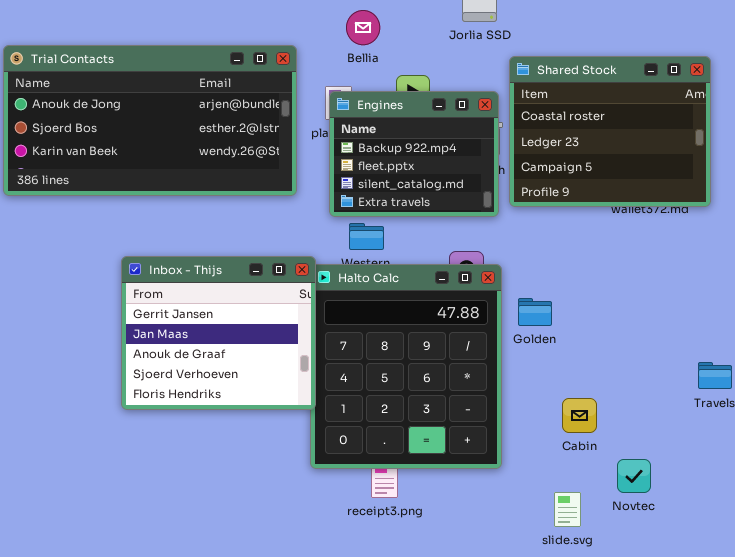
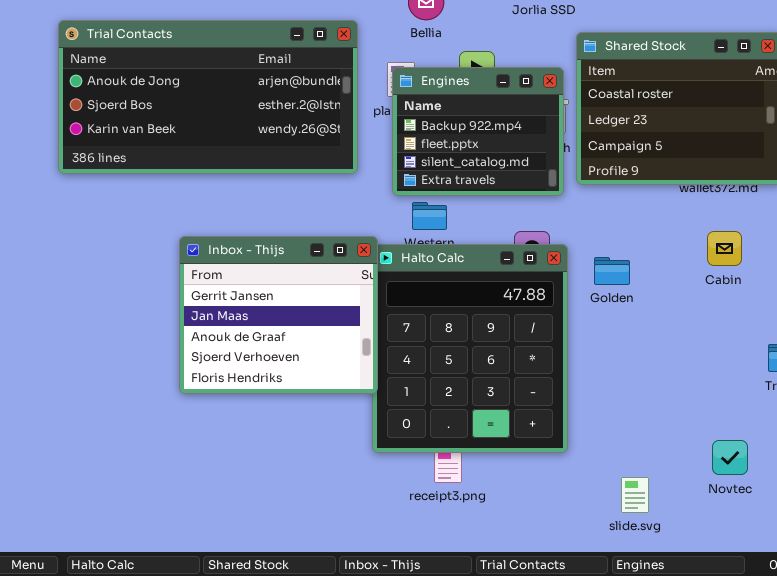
Golden: [518,298,552,326] -> [594,257,630,285], moved
Cabin: [562,398,597,433] -> [707,231,742,266], moved
Novtec: [617,459,651,493] -> [712,440,748,475], moved

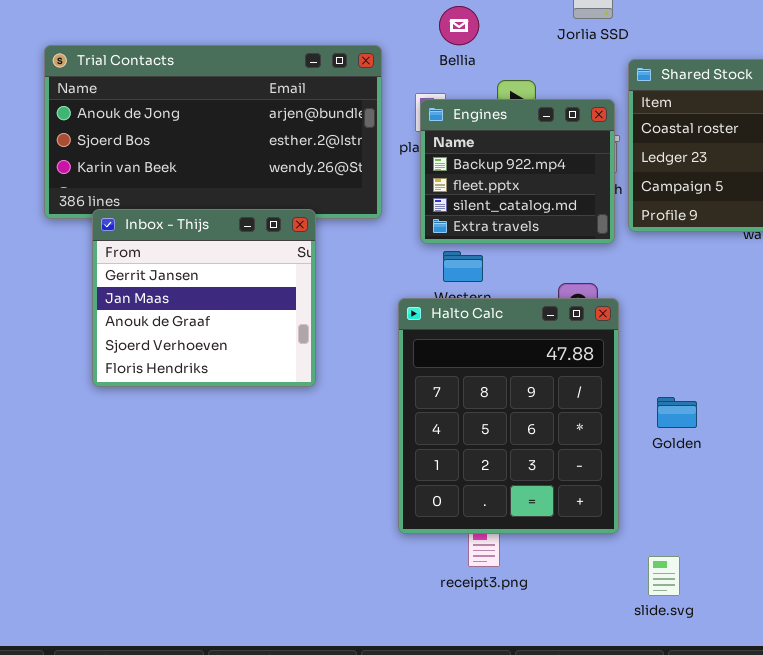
Inbox - Thijs: [179,236,378,394] -> [92,209,316,387], moved
Golden: [594,257,630,285] -> [657,397,697,428], moved
slide.svg: [621,477,649,513] -> [648,556,680,596], moved

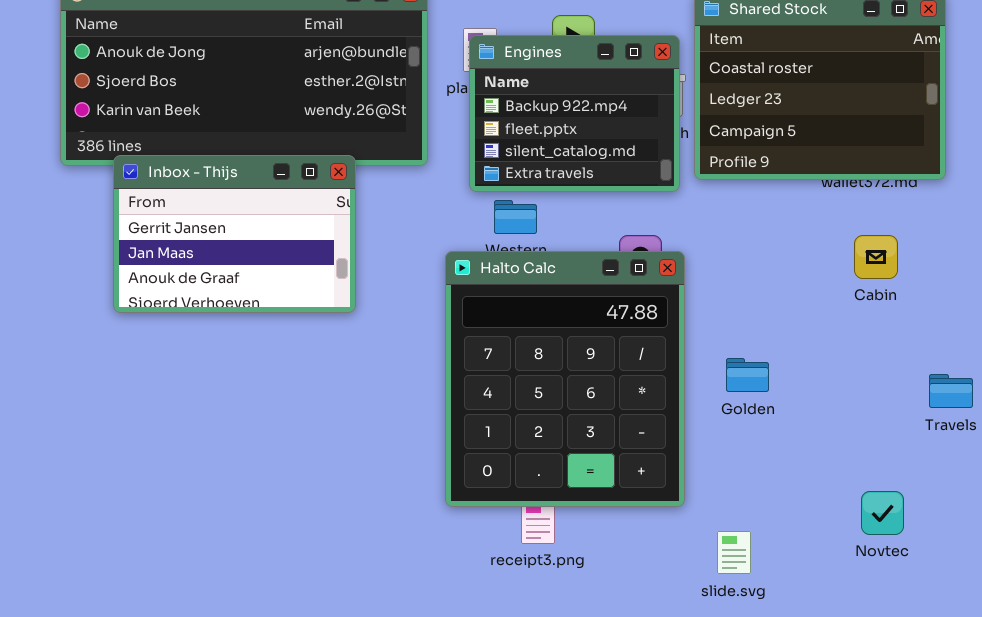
Inbox - Thijs: [92,209,316,387] -> [113,155,356,313], resized

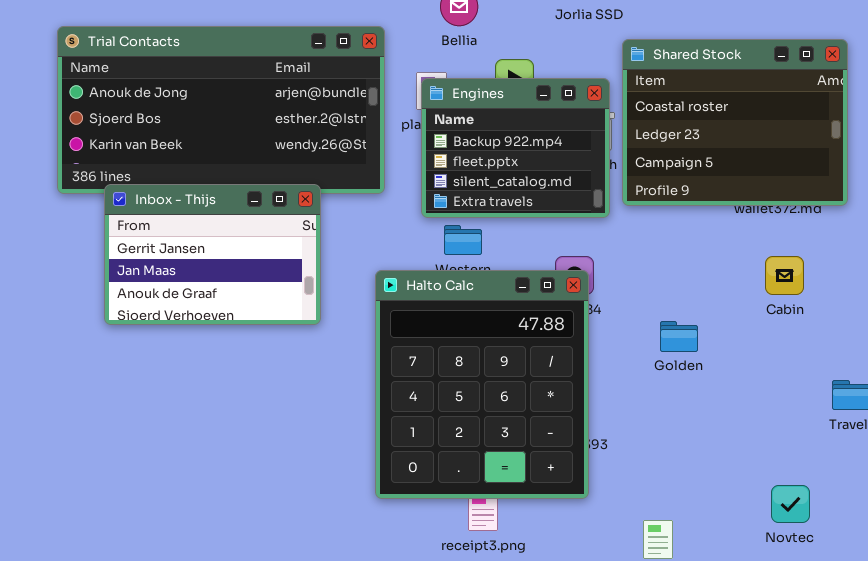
Halto Calc: [445,251,685,507] -> [375,270,589,499], moved
Golden: [726,358,769,392] -> [660,321,698,352], moved

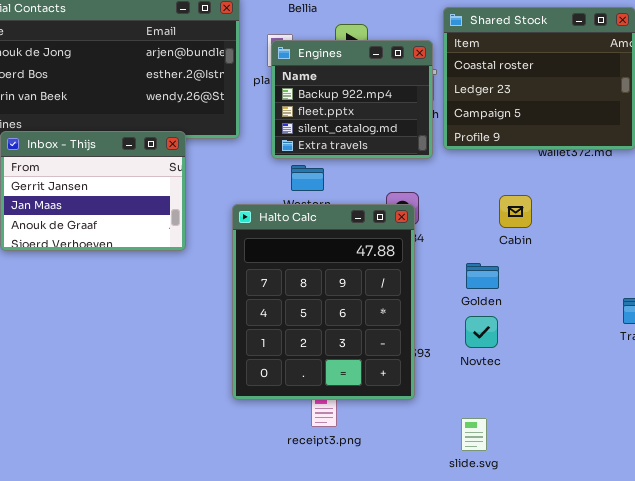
Cabin: [765,256,804,295] -> [499,195,532,228], moved
Golden: [660,321,698,352] -> [466,263,499,289], moved
Novtec: [771,485,810,523] -> [465,316,498,348], moved

